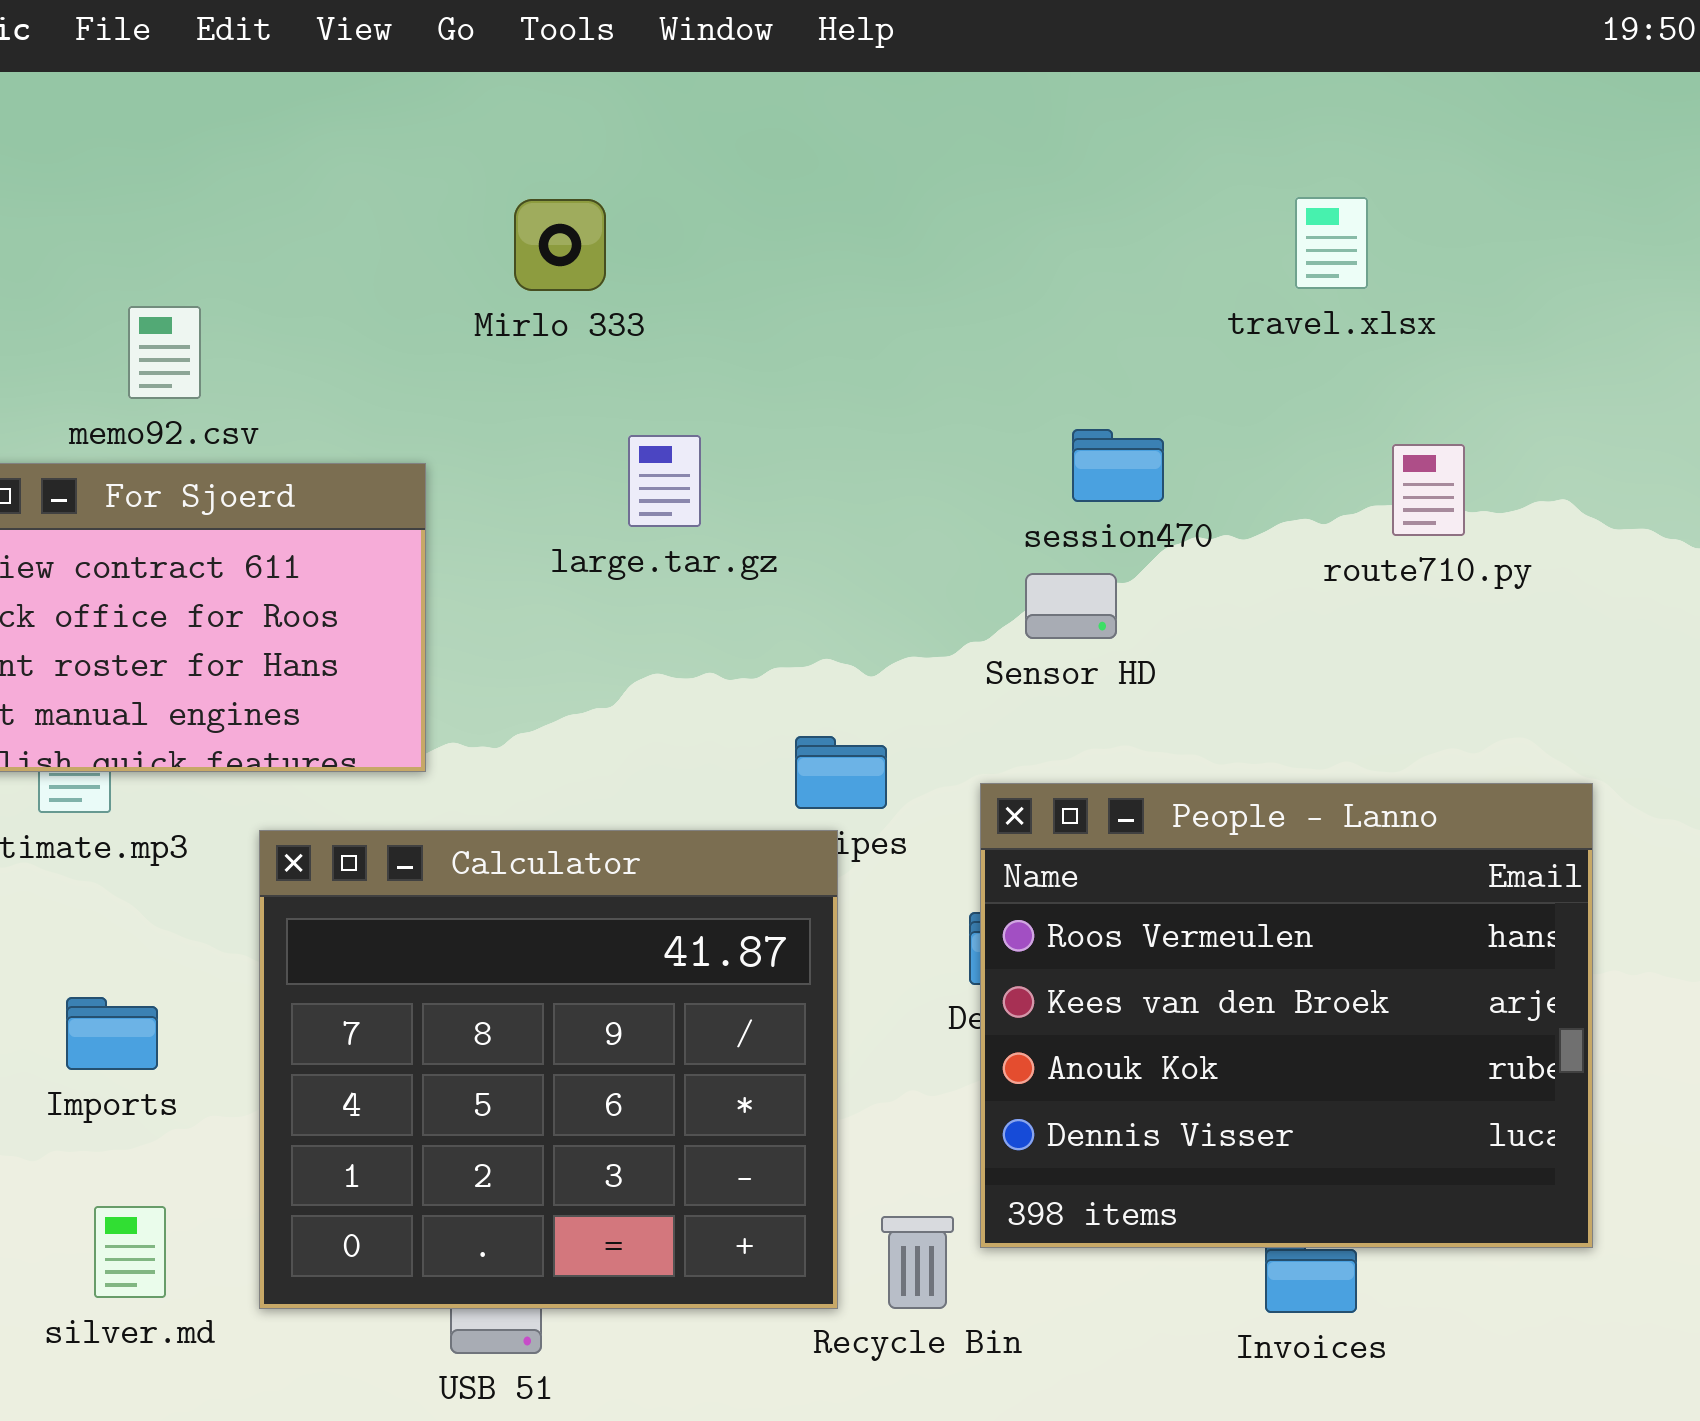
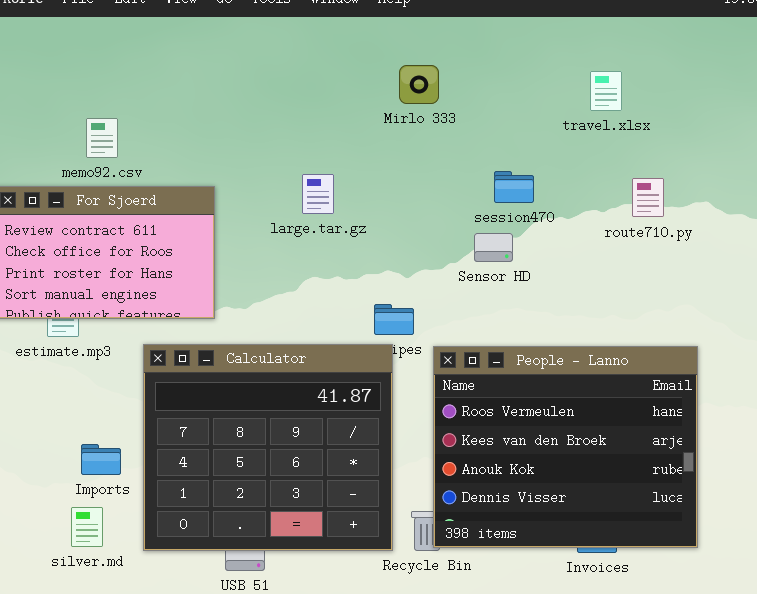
Mirlo 333: [514,199,606,291] -> [399,65,439,104], moved
People - Lanno: [980,783,1593,1248] -> [433,346,698,548], moved
Imports: [66,997,158,1070] -> [81,444,121,475], moved

